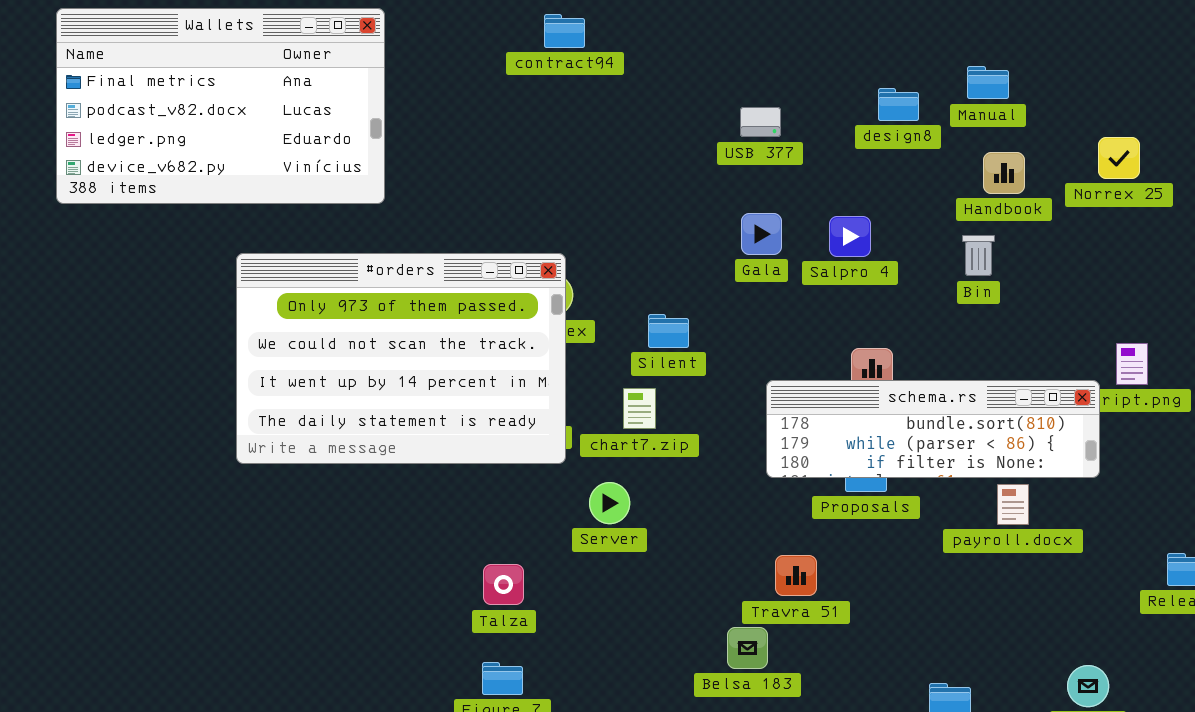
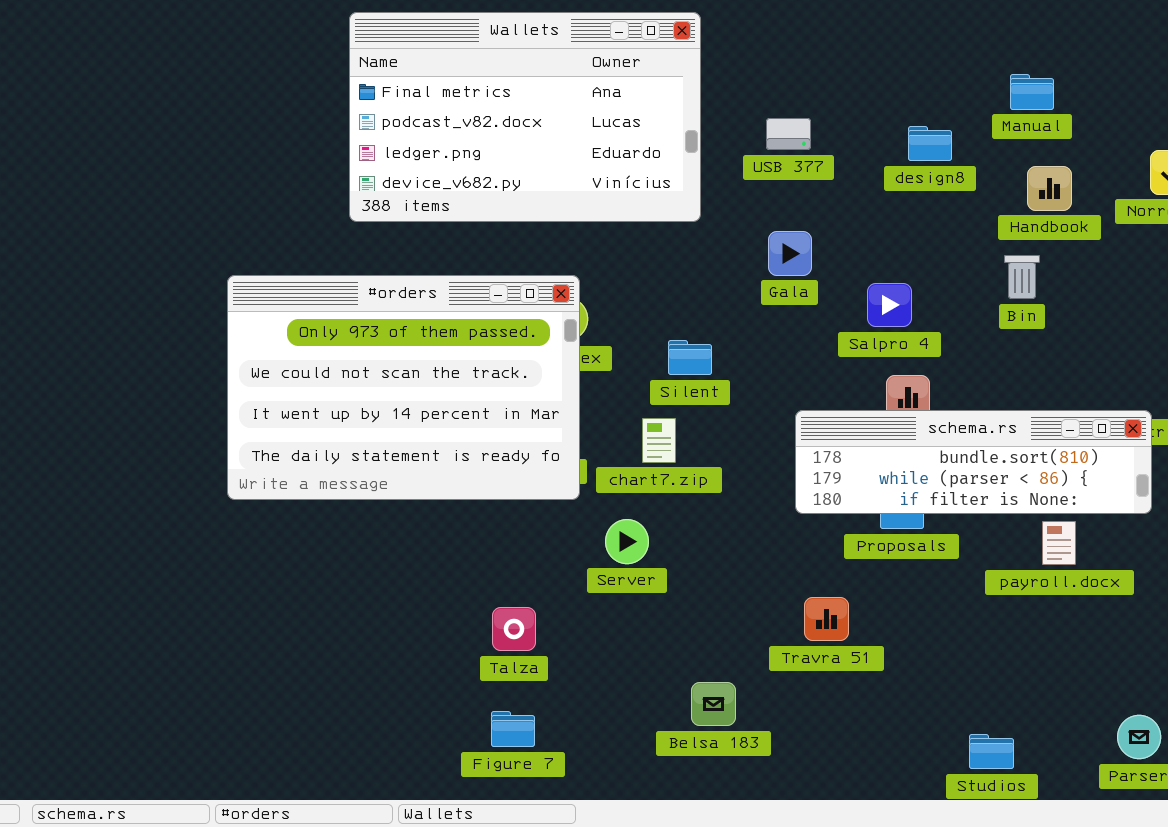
Wallets: [56,8,385,204] -> [349,12,701,222], moved
design8: [878,88,919,121] -> [908,126,952,161], moved
Salpro 4: [829,216,871,257] -> [867,283,912,327], moved
Belsa 183: [727,627,768,669] -> [691,682,736,726], moved

